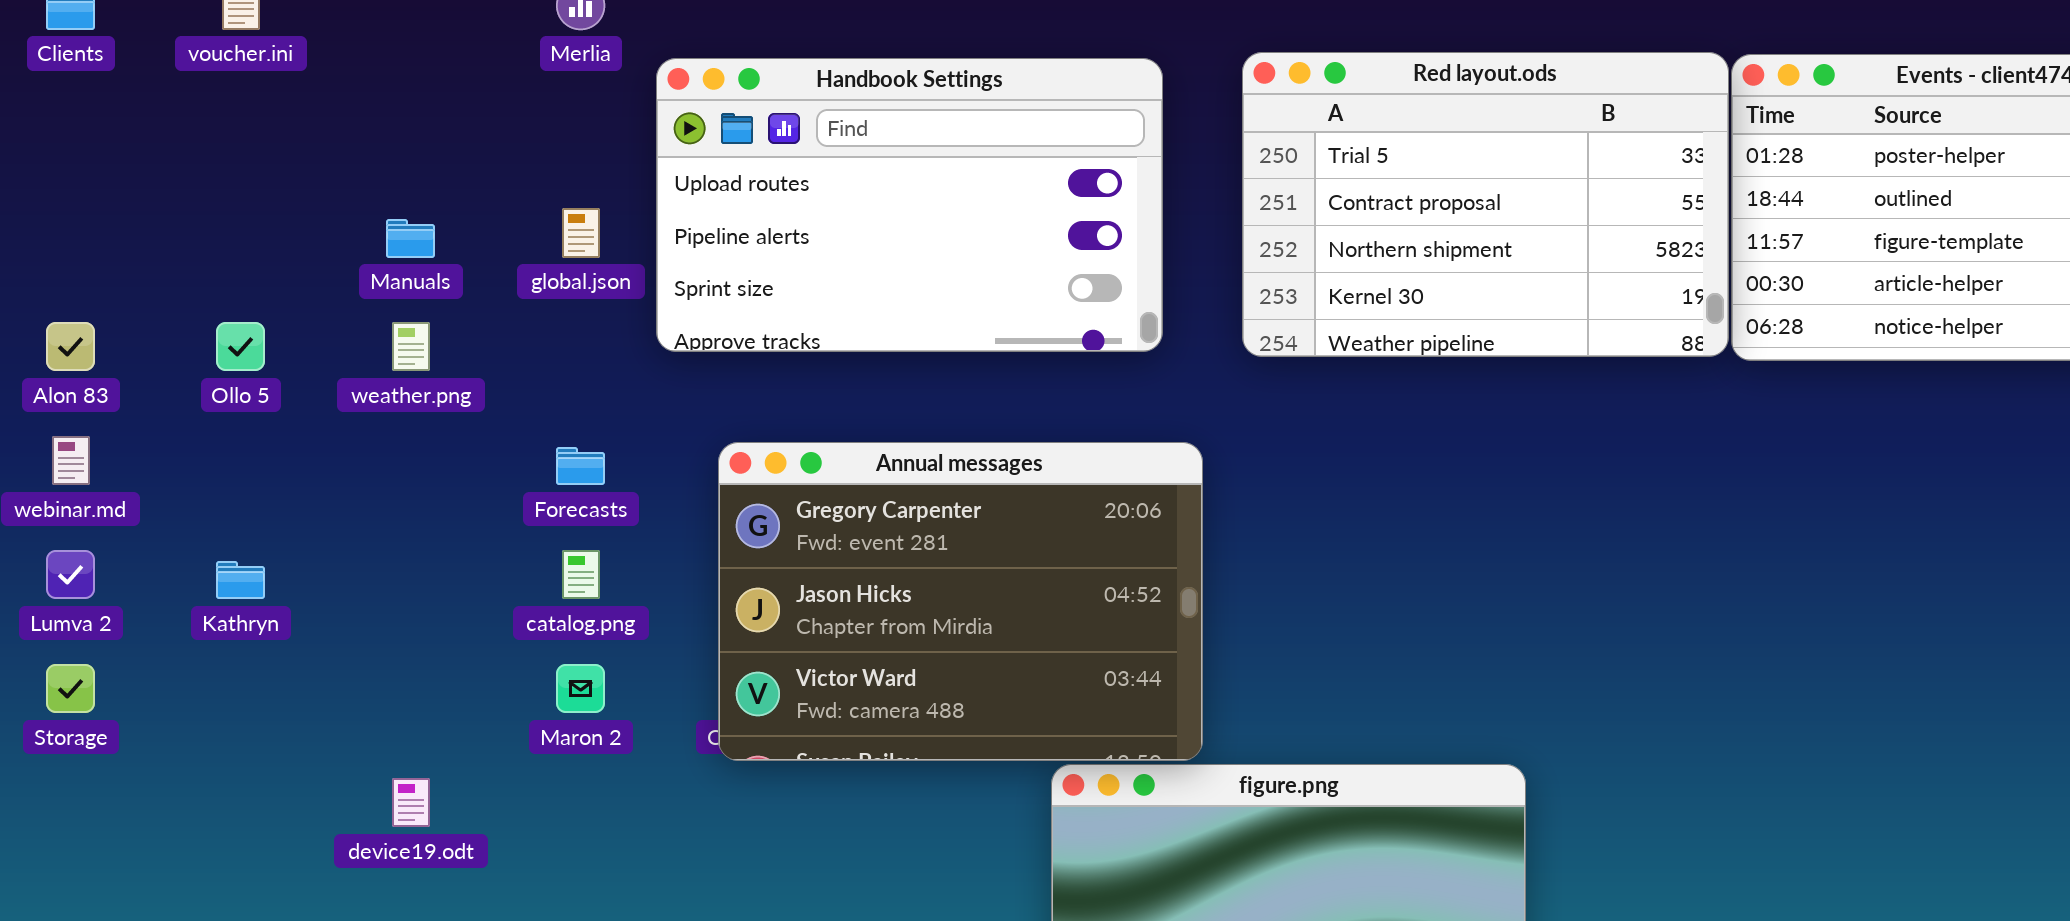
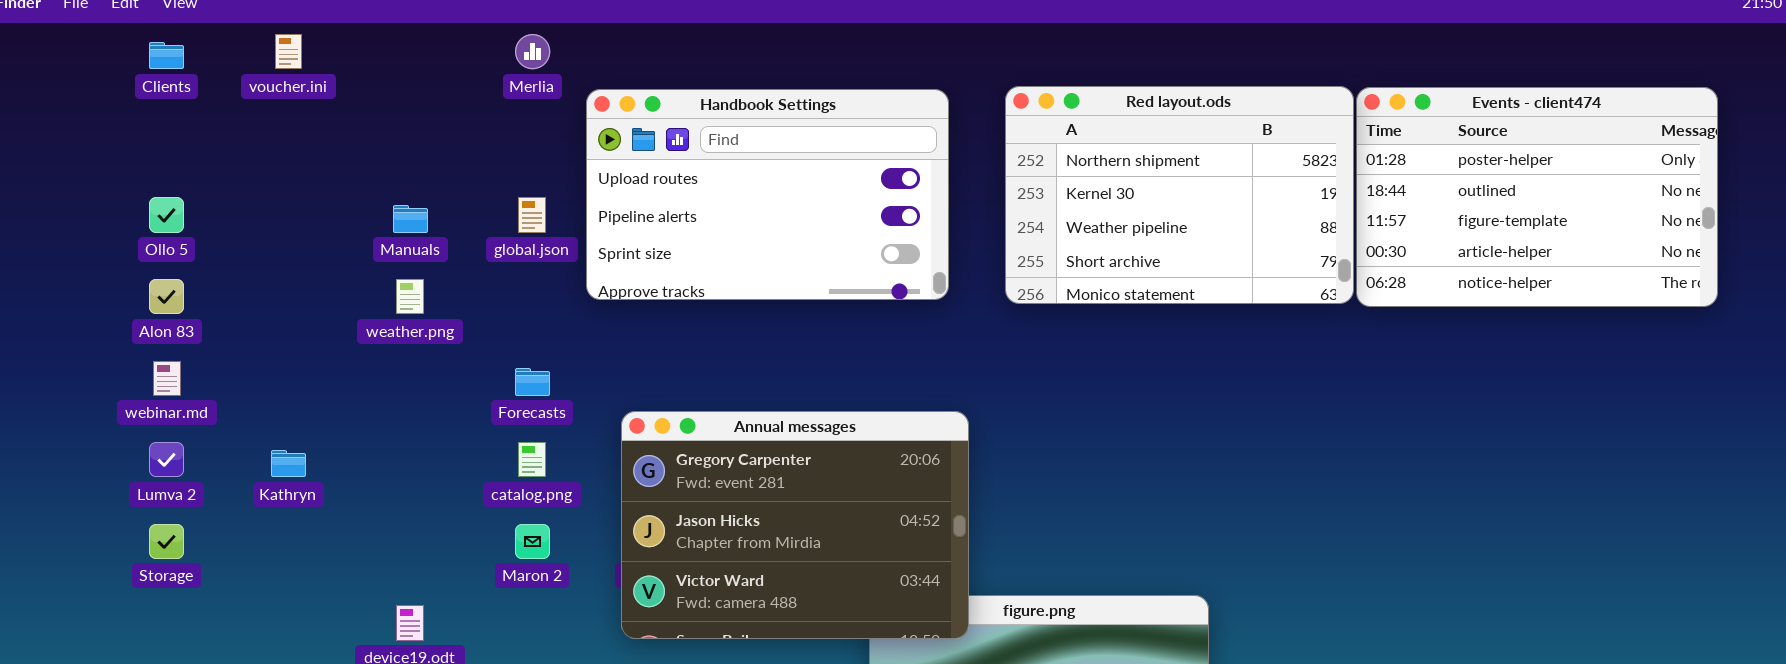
Red layout.ods: [1242,52,1729,357] -> [1005,86,1354,304], scrolled down 2 rows
Ollo 5: [216,322,265,371] -> [149,197,184,233], moved
Annual messages: [718,442,1203,761] -> [621,411,969,639], moved

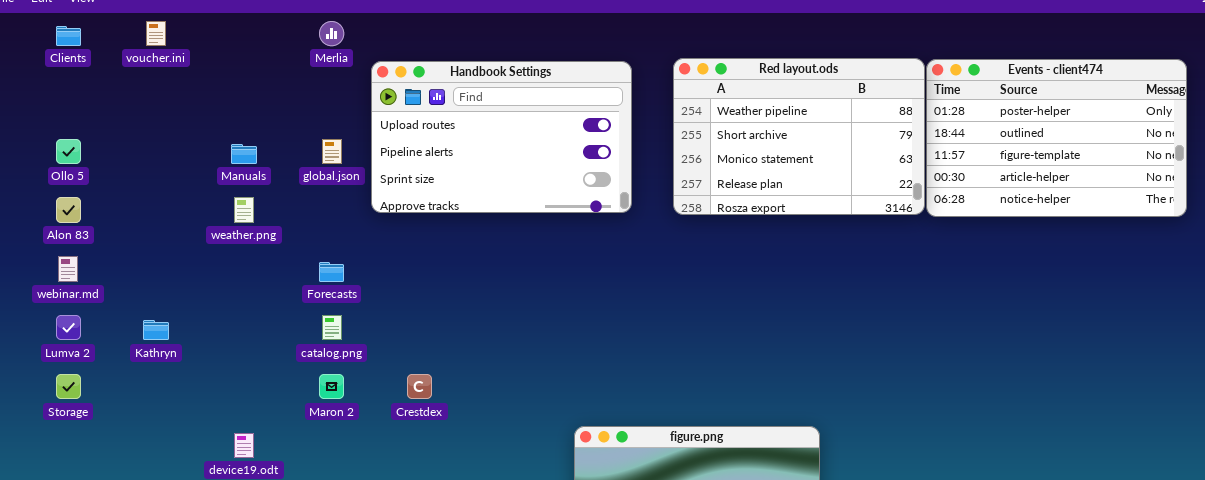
Red layout.ods: [1005,86,1354,304] -> [673,58,925,215], scrolled down 2 rows
Annual messages: [621,411,969,639] -> none, closed

